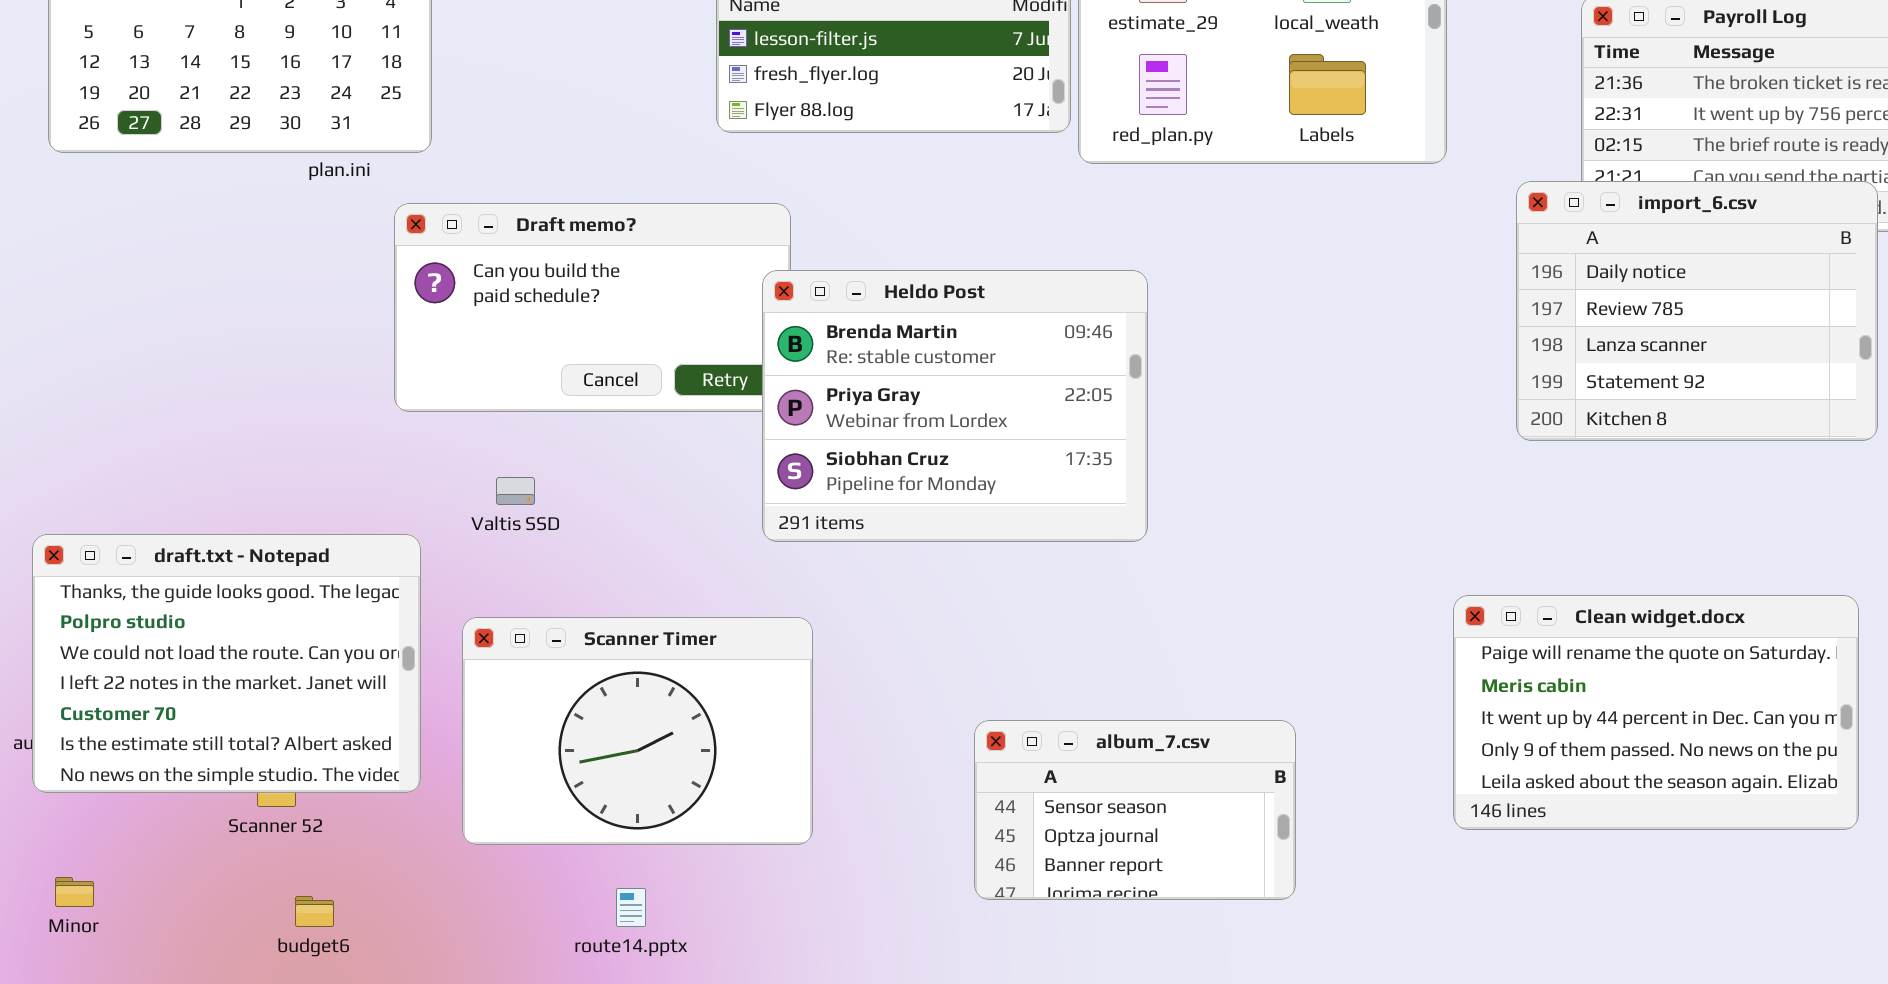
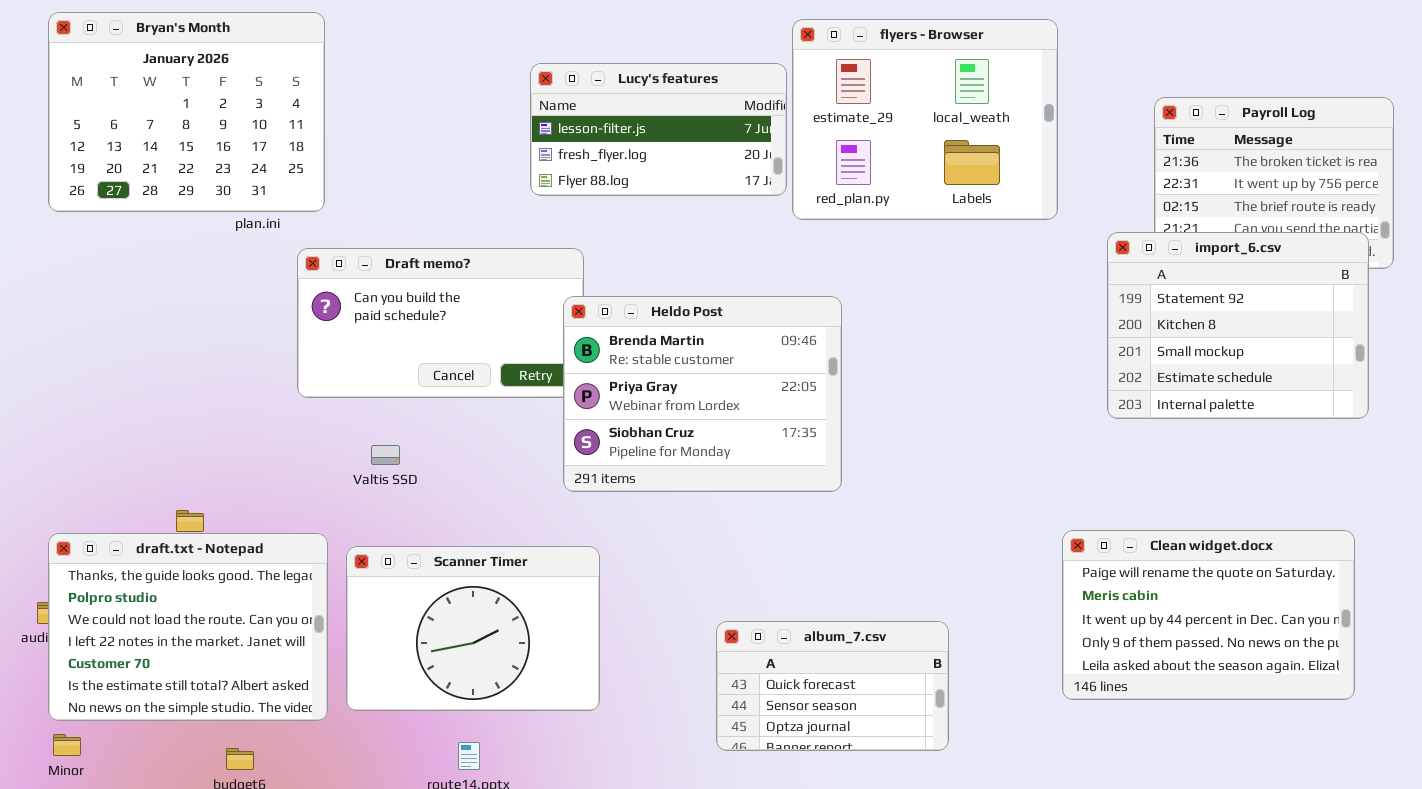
import_6.csv: [1516,181,1878,441] -> [1107,232,1369,419], scrolled down 3 rows
draft.txt - Notepad: [32,534,421,793] -> [48,533,328,721], moved
album_7.csv: [974,720,1296,900] -> [716,621,949,751], scrolled up 1 row

